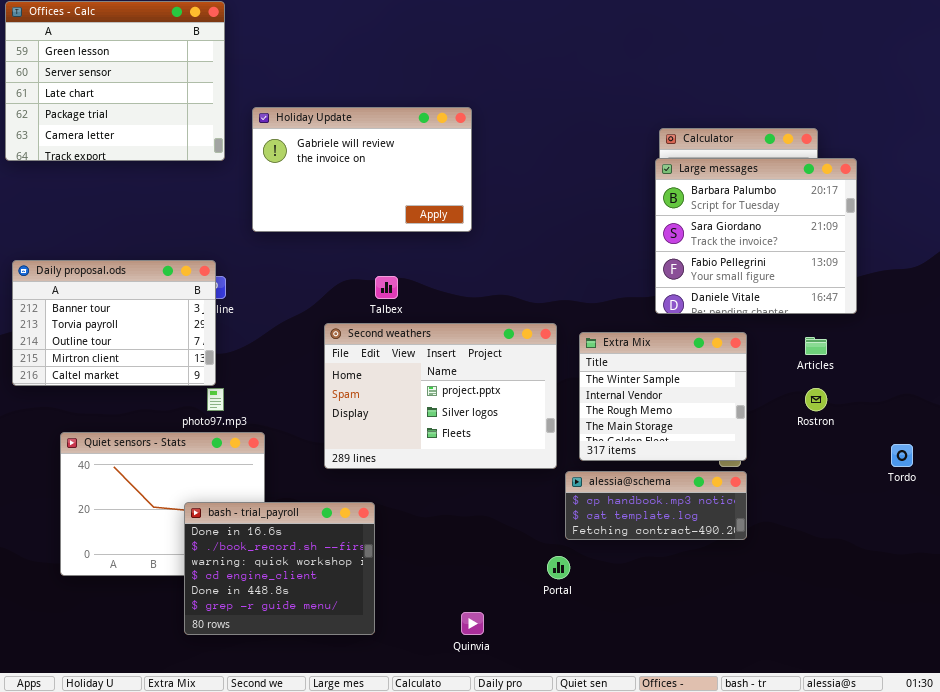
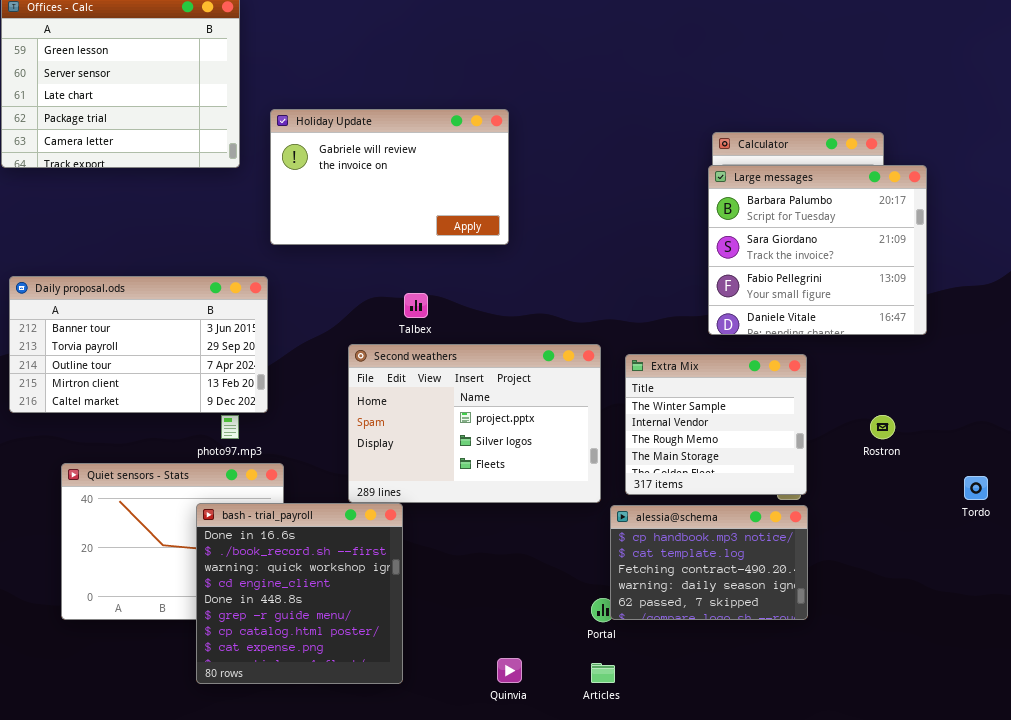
Daily proposal.ods: [12,260,216,386] -> [9,276,268,413], resized
Articles: [805,337,827,355] -> [591,663,615,683], moved
alessia@schema: [565,471,747,540] -> [610,505,808,620], resized
bash - trial_payroll: [184,502,375,635] -> [196,503,403,684], resized

